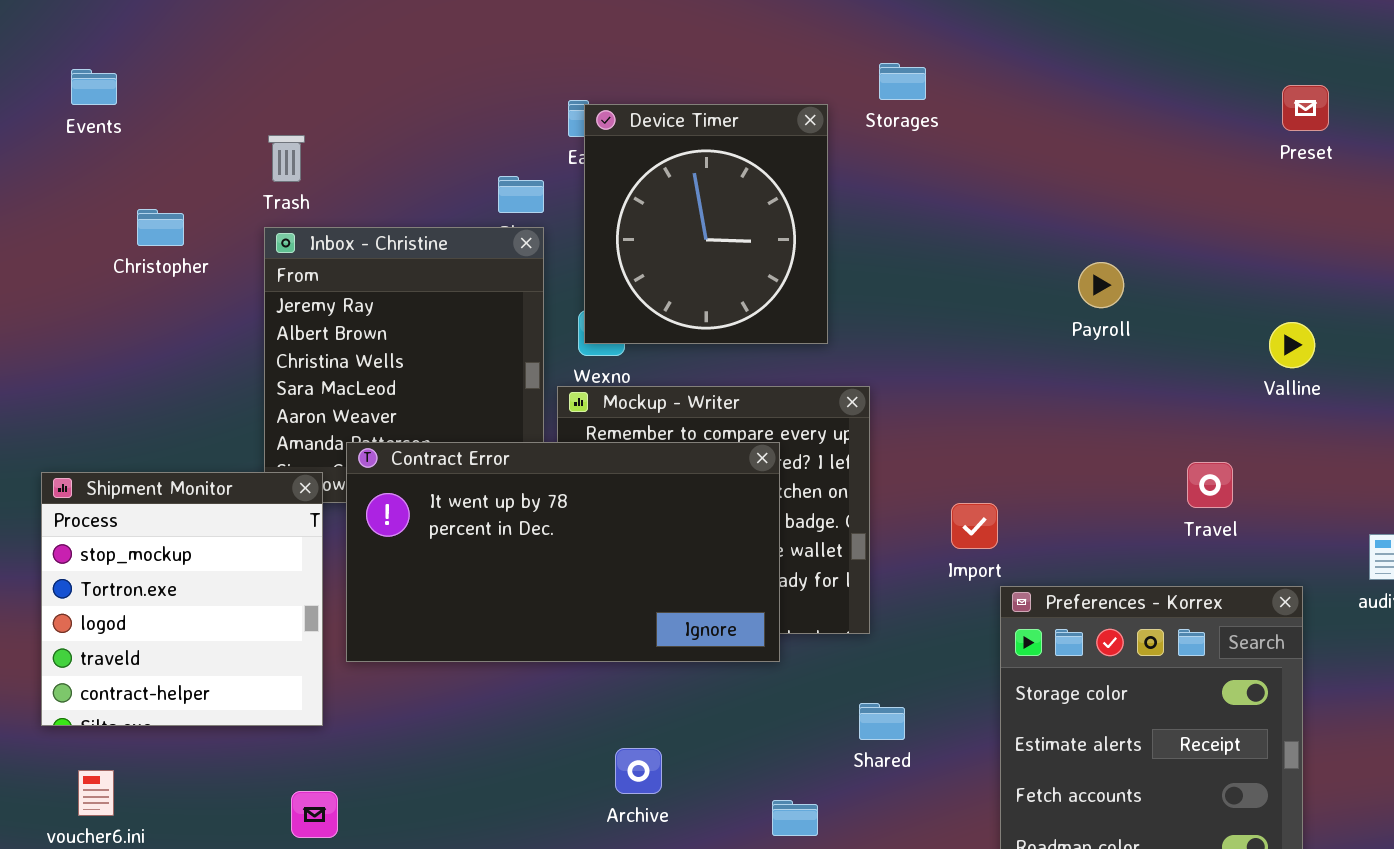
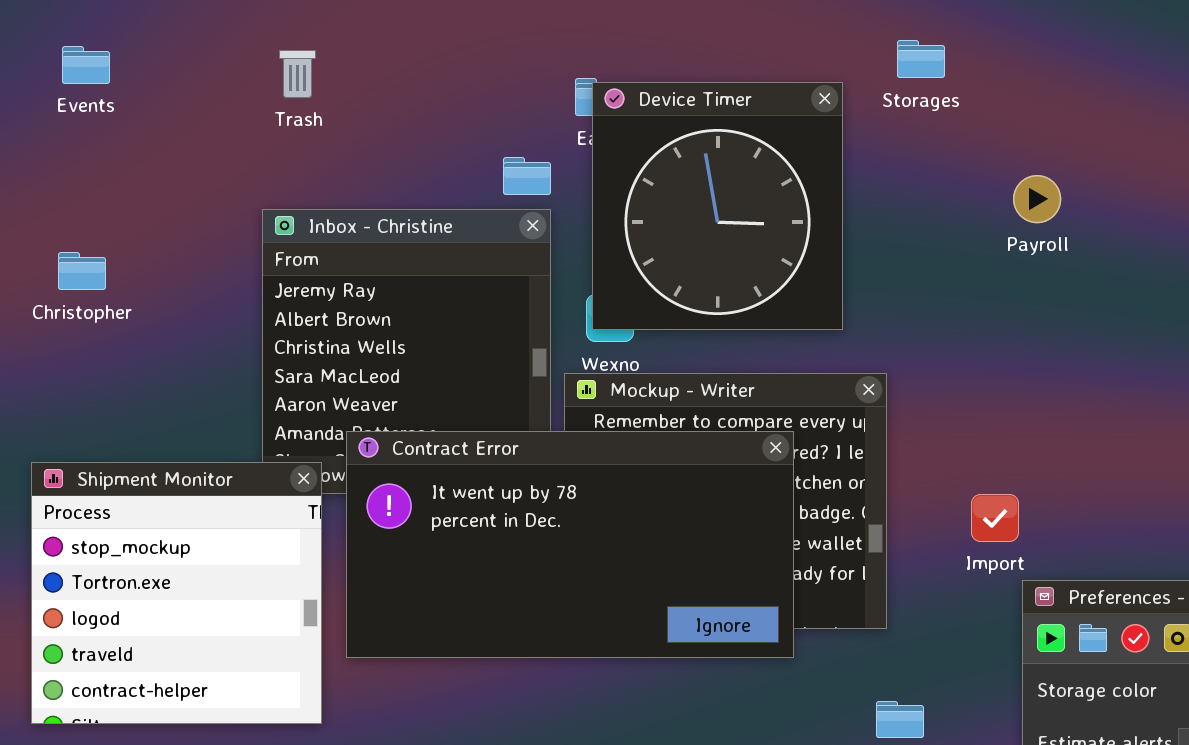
Trash: [268,135,305,182] -> [279,50,316,98], moved
Christopher: [137,209,184,246] -> [58,252,106,290], moved
Payroll: [1078,262,1124,308] -> [1013,175,1061,223], moved

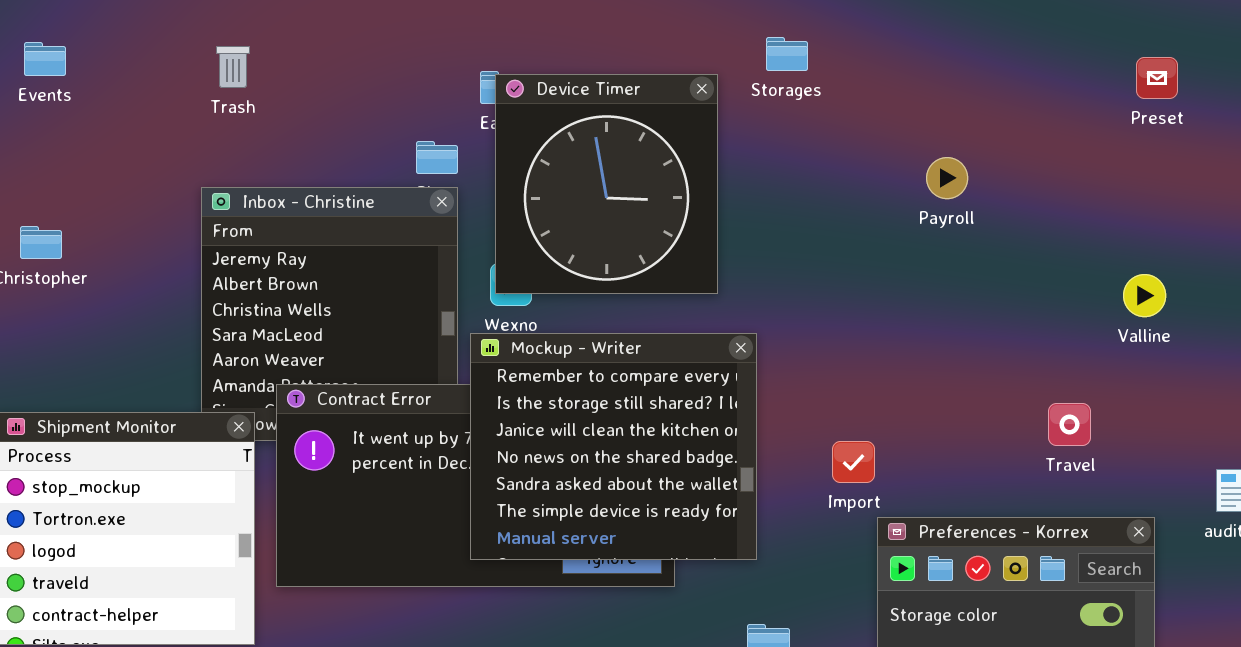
Payroll: [1013,175,1061,223] -> [926,157,968,199], moved
Mockup - Writer: [564,373,887,629] -> [470,333,757,560], raised

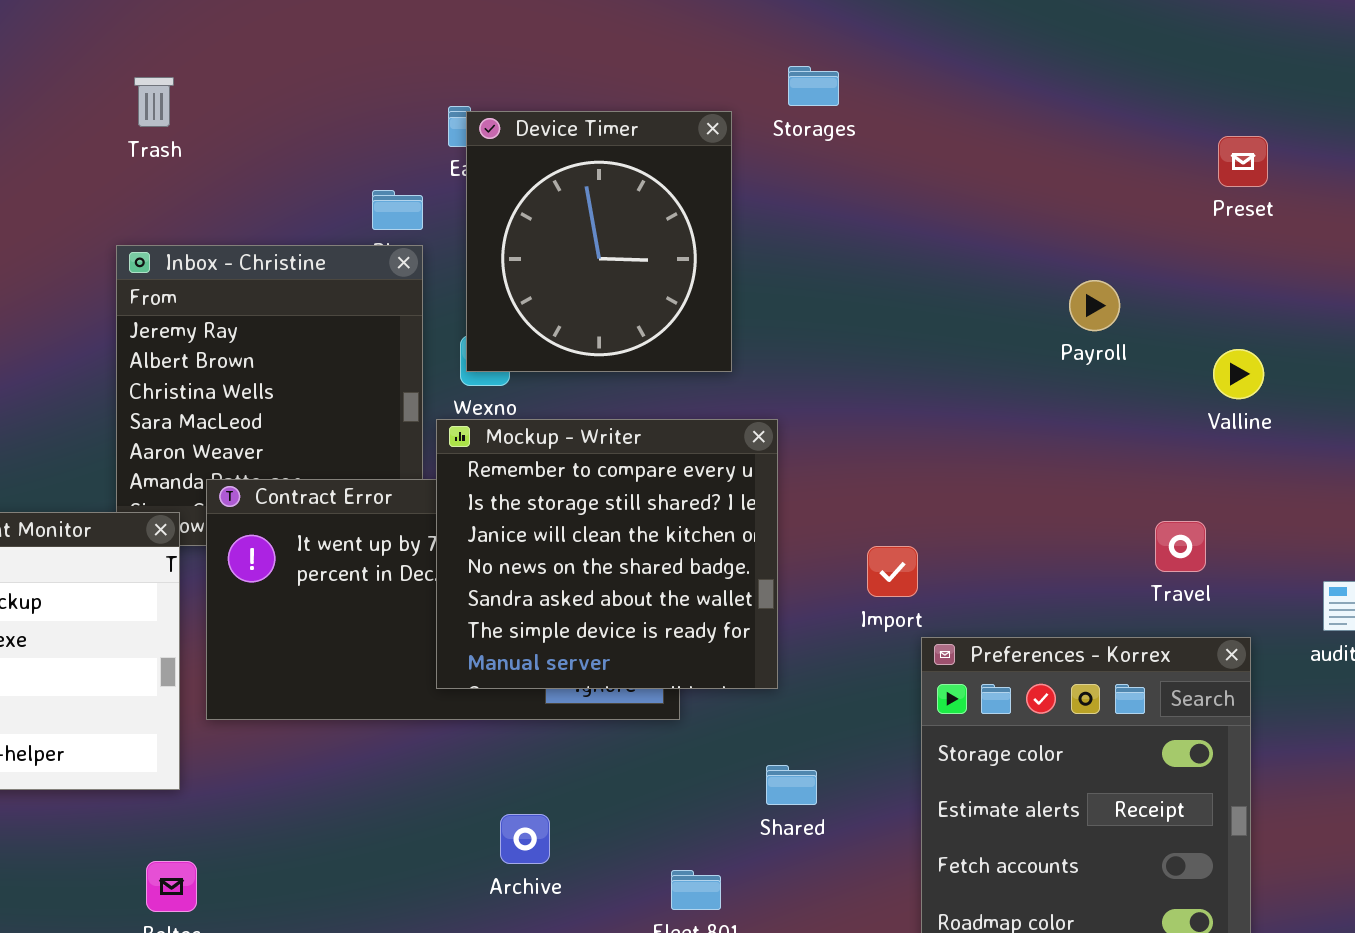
Preset: [1136,57,1178,99] -> [1218,136,1268,187], moved
Payroll: [926,157,968,199] -> [1069,280,1120,331], moved
Travel: [1048,403,1091,446] -> [1155,521,1206,572], moved

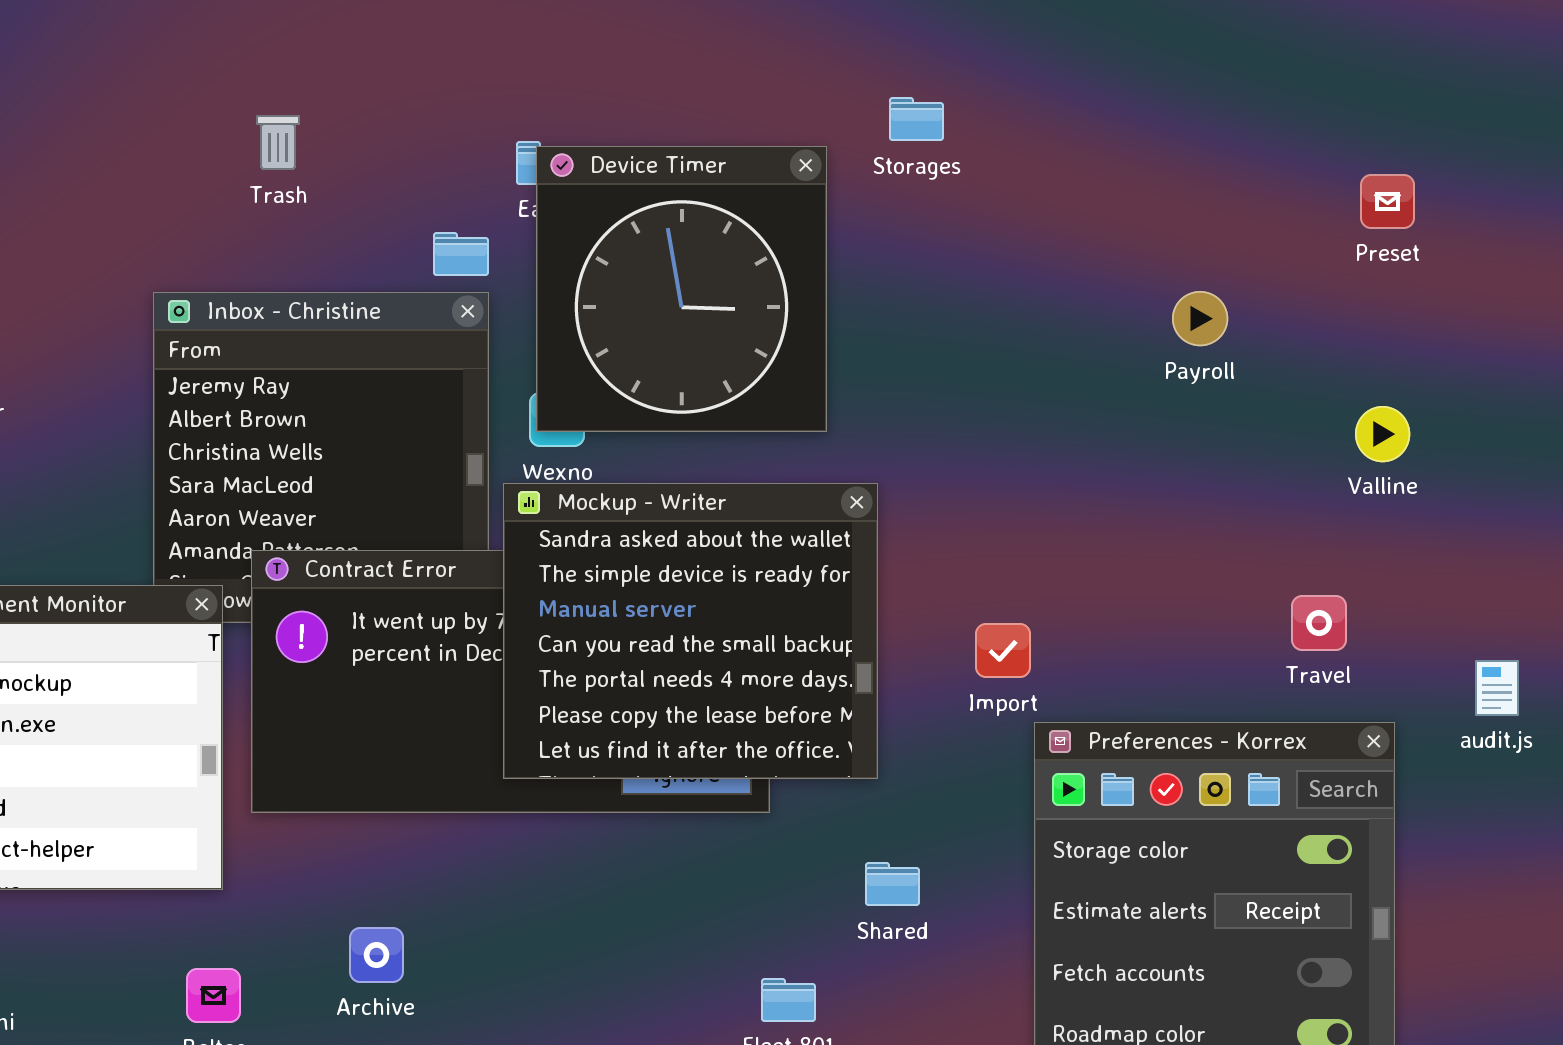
Trash: [134,77,174,127] -> [256,115,300,170], moved
Payroll: [1069,280,1120,331] -> [1172,291,1228,346], moved
Mockup - Writer: [436,419,778,689] -> [503,483,878,779], scrolled down 4 rows
Archive: [500,814,550,864] -> [349,927,404,983], moved

